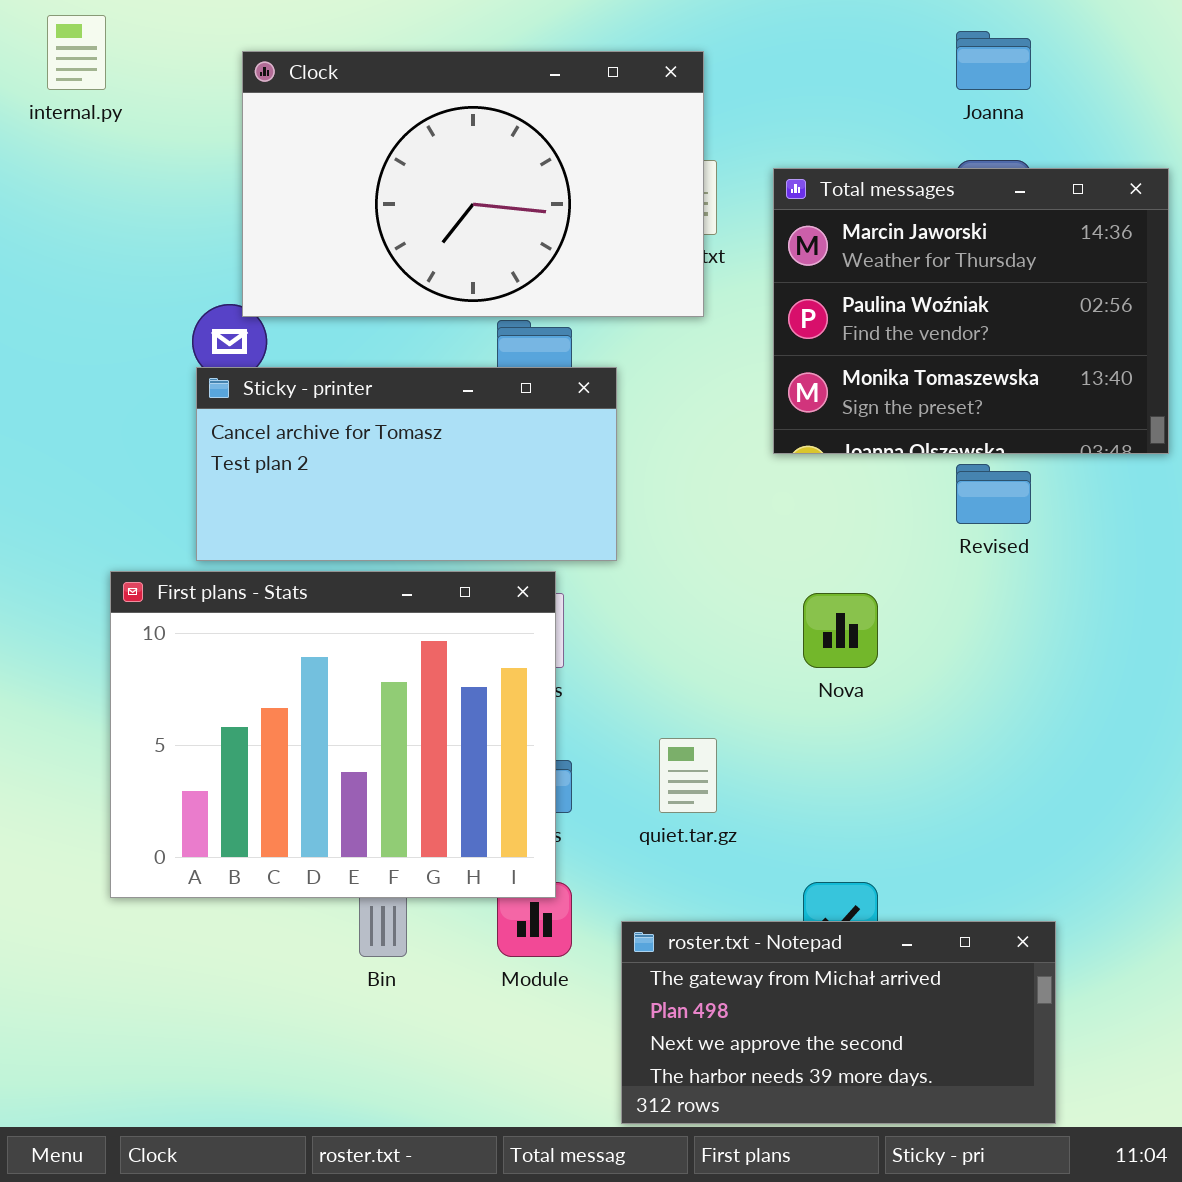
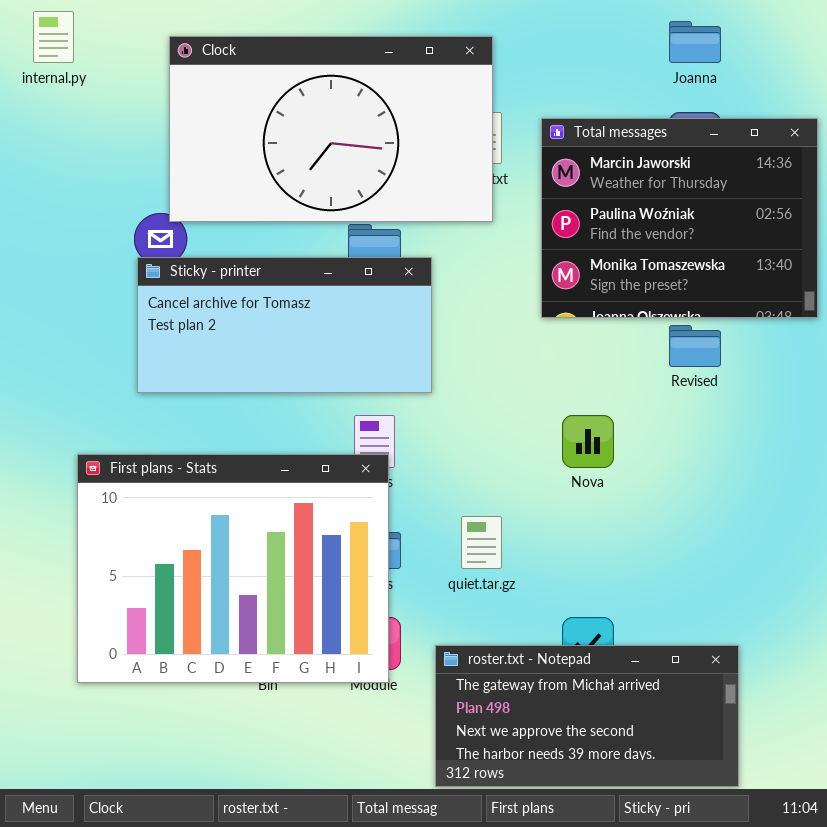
First plans - Stats: [110,571,556,898] -> [77,454,389,683], moved

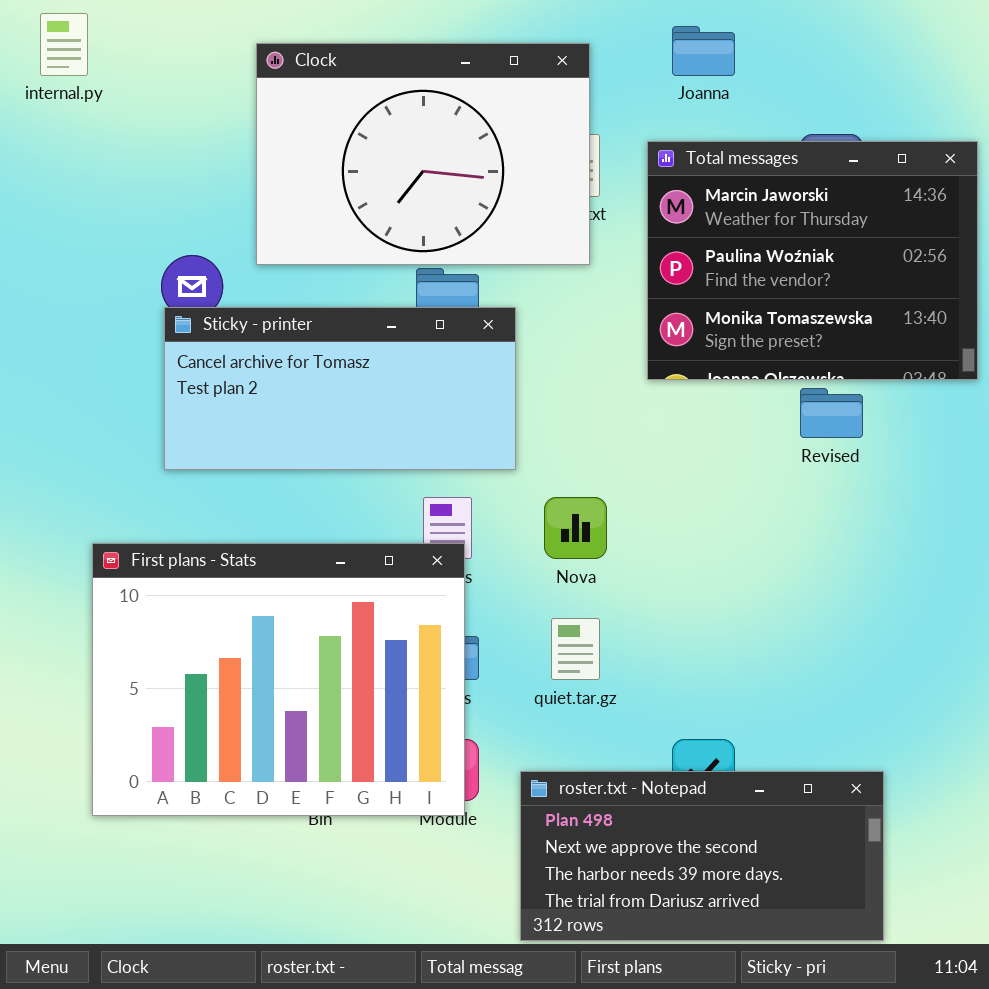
Joanna: [669,21,721,63] -> [672,26,735,76], moved
Clock: [169,36,493,222] -> [256,43,590,265], resized
Nova: [562,415,614,468] -> [544,497,607,559], moved
roster.txt - Notepad: [435,645,739,787] -> [520,771,884,941], scrolled down 1 row

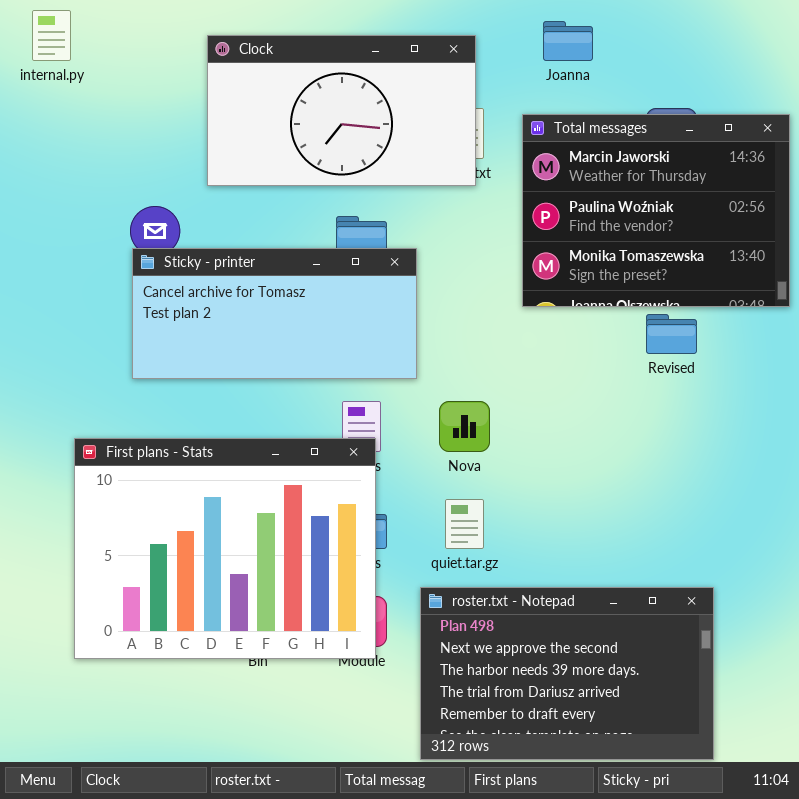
Clock: [256,43,590,265] -> [207,35,476,186], resized
roster.txt - Notepad: [520,771,884,941] -> [420,587,714,760], resized

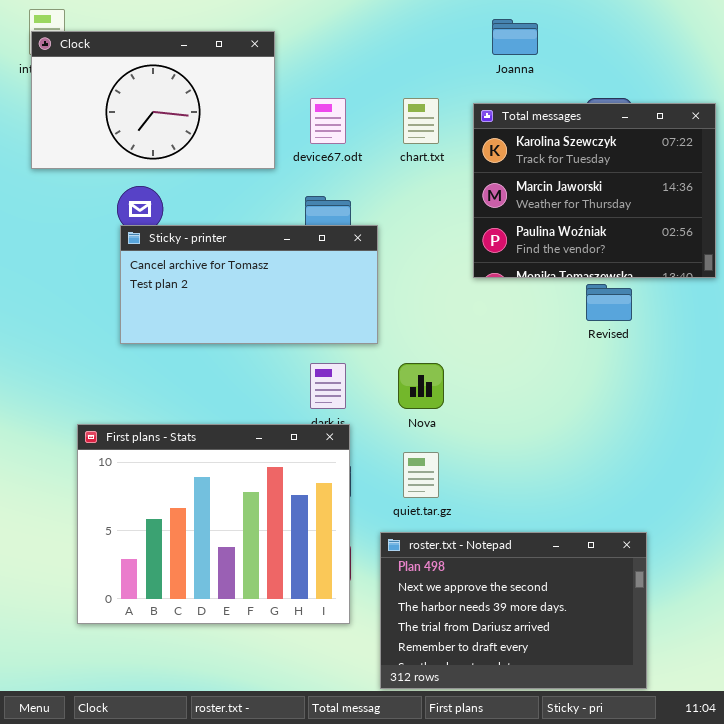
Clock: [207,35,476,186] -> [31,31,275,169], moved
Total messages: [522,114,790,307] -> [473,103,716,278], scrolled up 1 row
First plans - Stats: [74,438,376,659] -> [77,424,350,624], moved

